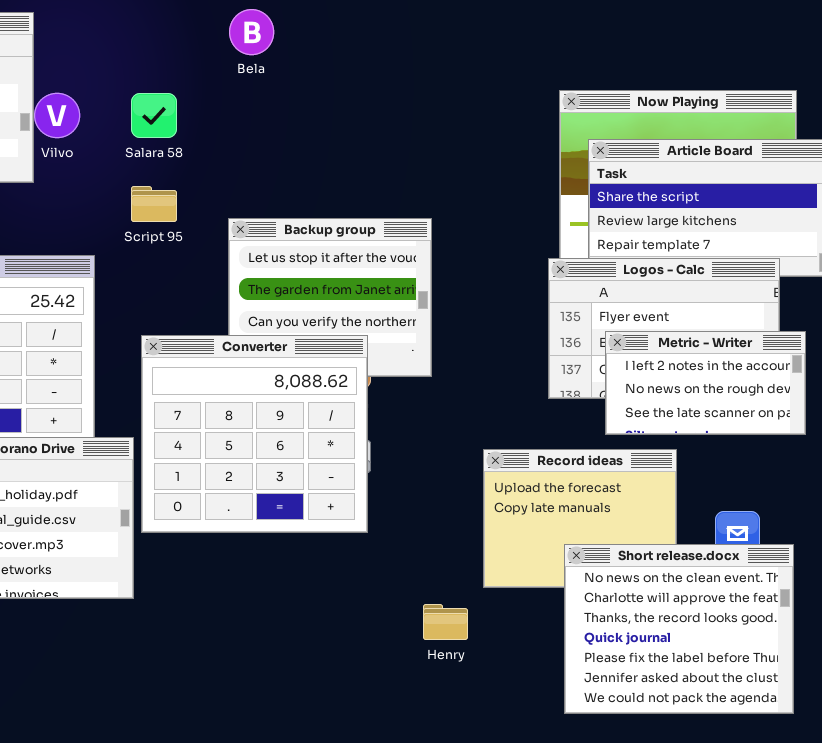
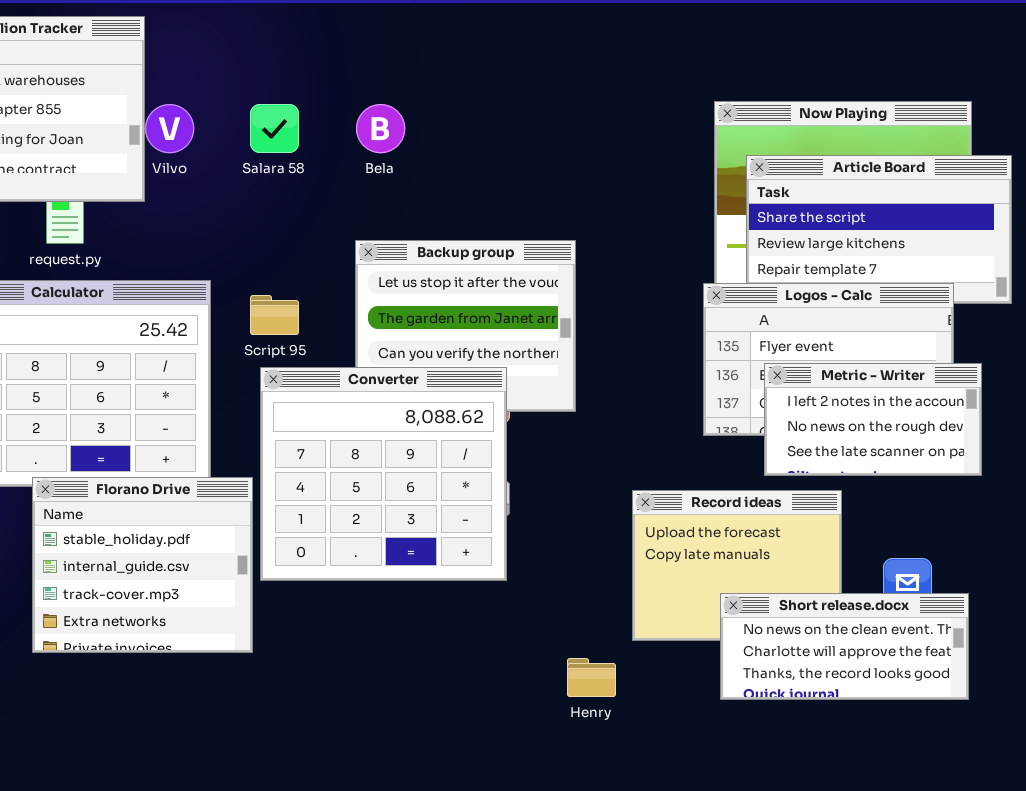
Bela: [229,9,274,55] -> [356,104,405,153], moved
Script 95: [131,186,177,222] -> [250,295,299,335], moved
Short release.docx: [564,544,794,714] -> [720,593,969,700], resized

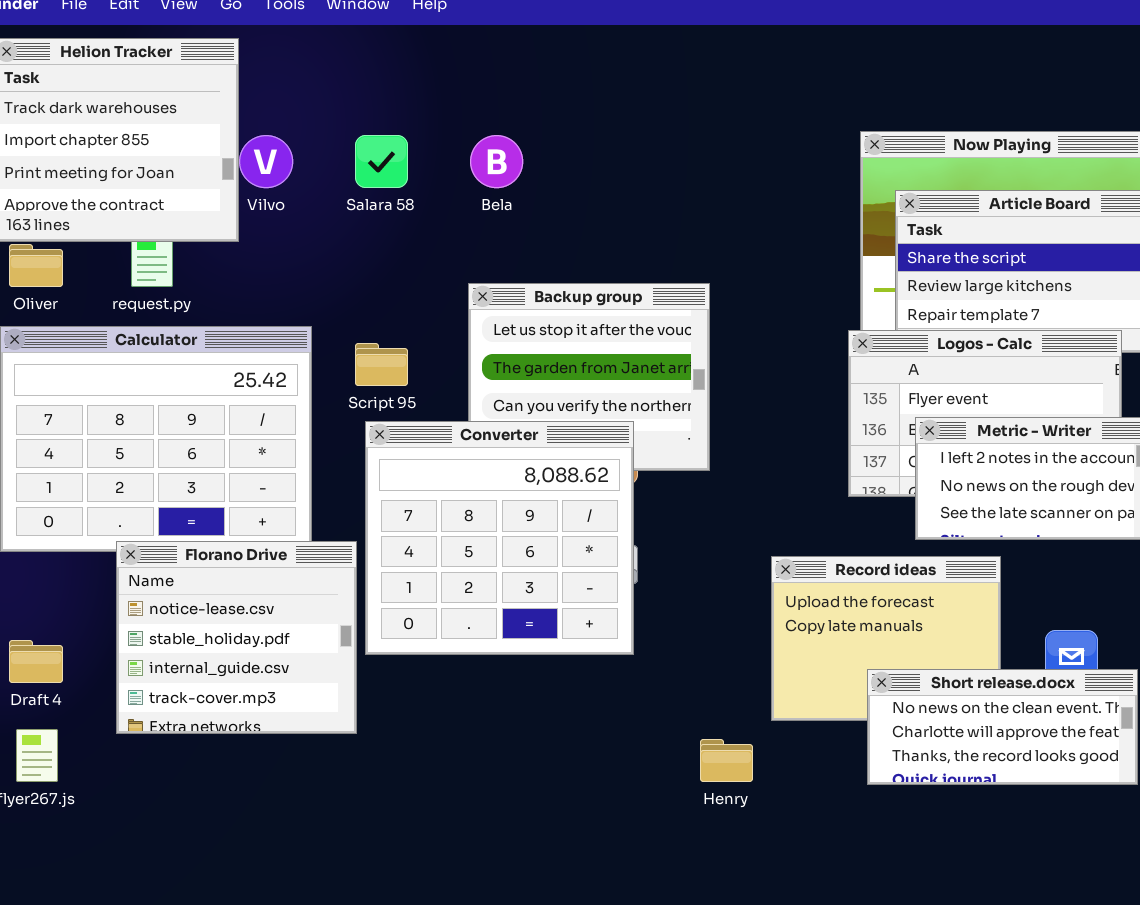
Florano Drive: [32,477,253,653] -> [116,541,357,734], scrolled up 1 row

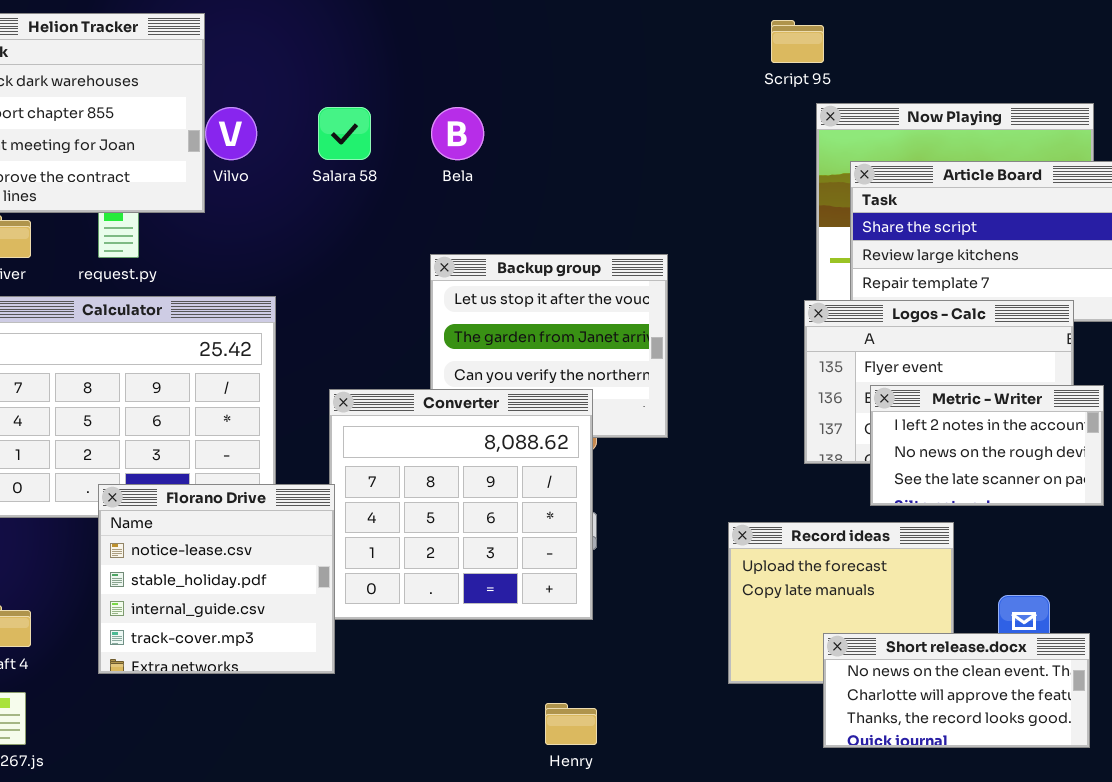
Script 95: [355,343,408,386] -> [771,20,824,63], moved
Florano Drive: [116,541,357,734] -> [98,484,335,674], moved
Henry: [700,739,753,782] -> [545,703,597,745], moved

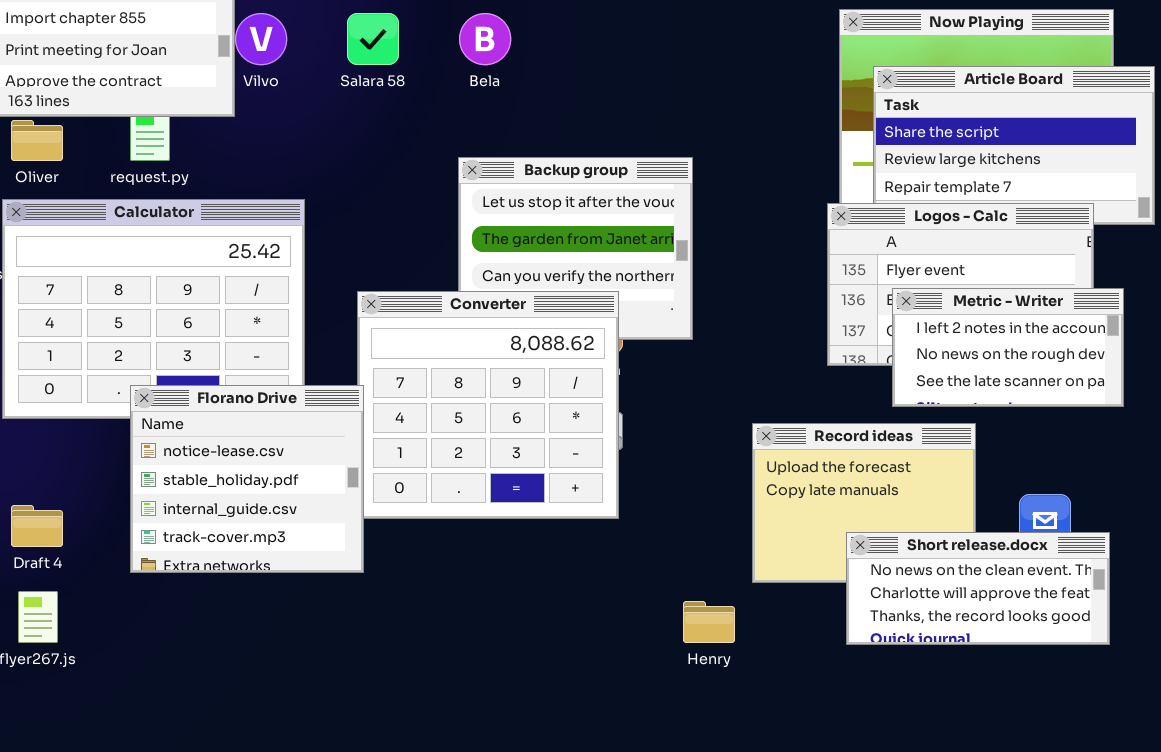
Henry: [545,703,597,745] -> [683,601,735,643], moved

